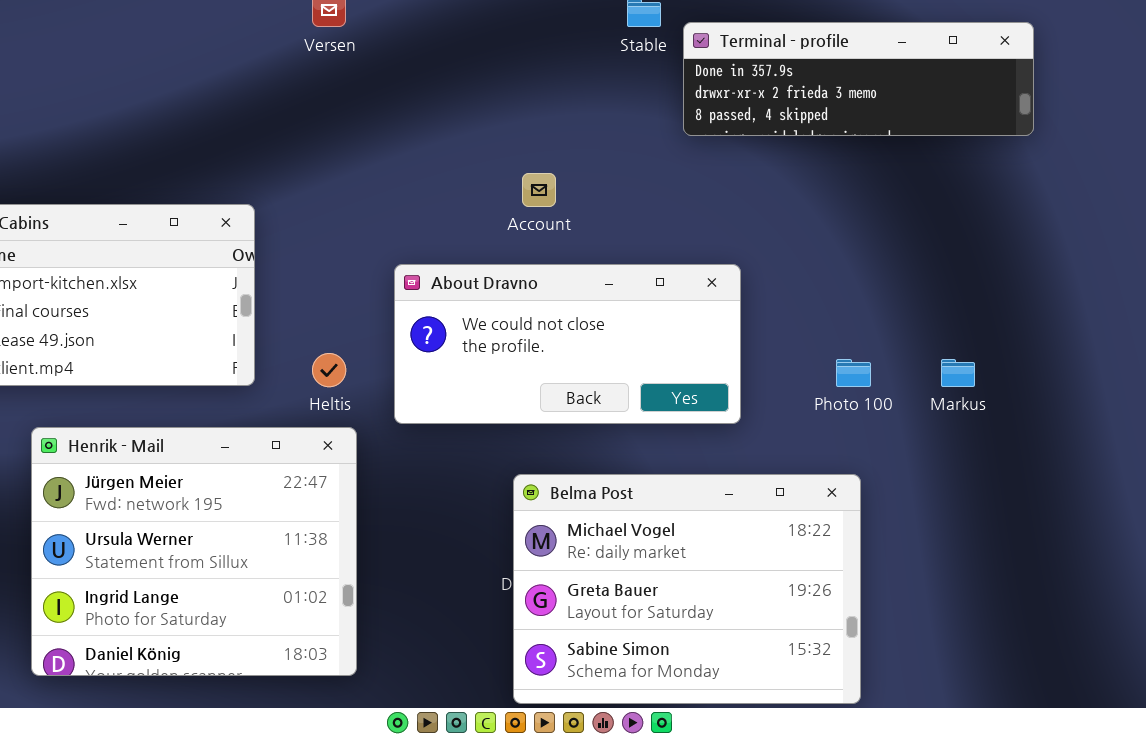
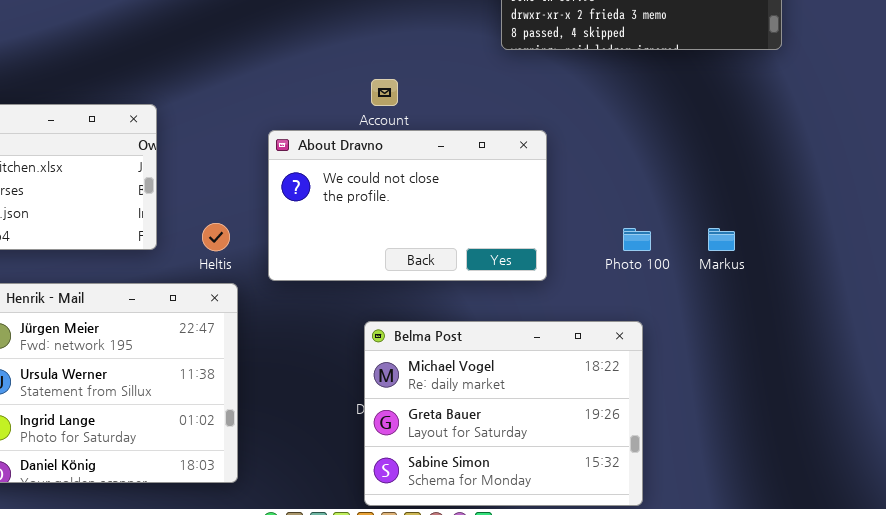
About Dravno: [394,264,741,424] -> [268,130,547,281], resized

